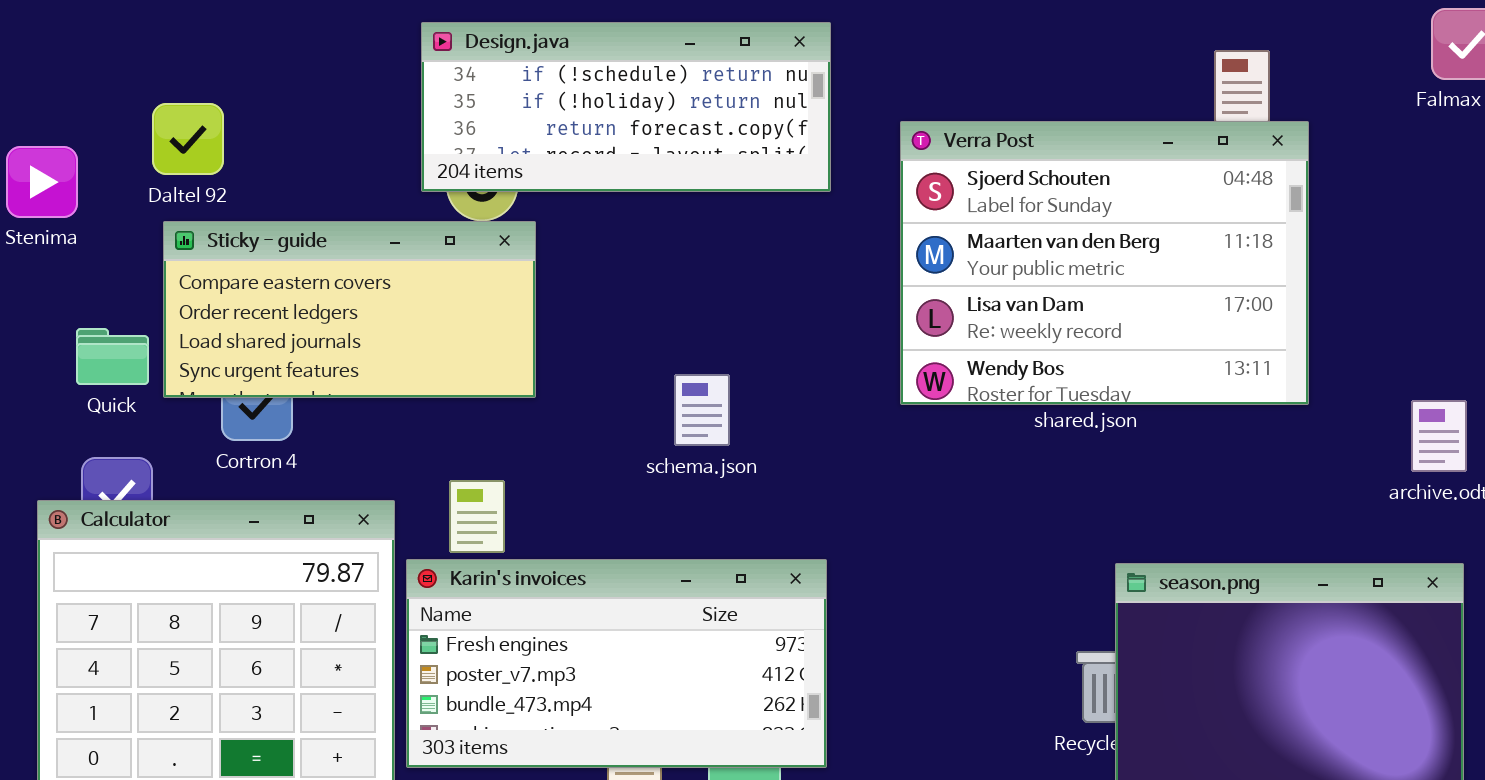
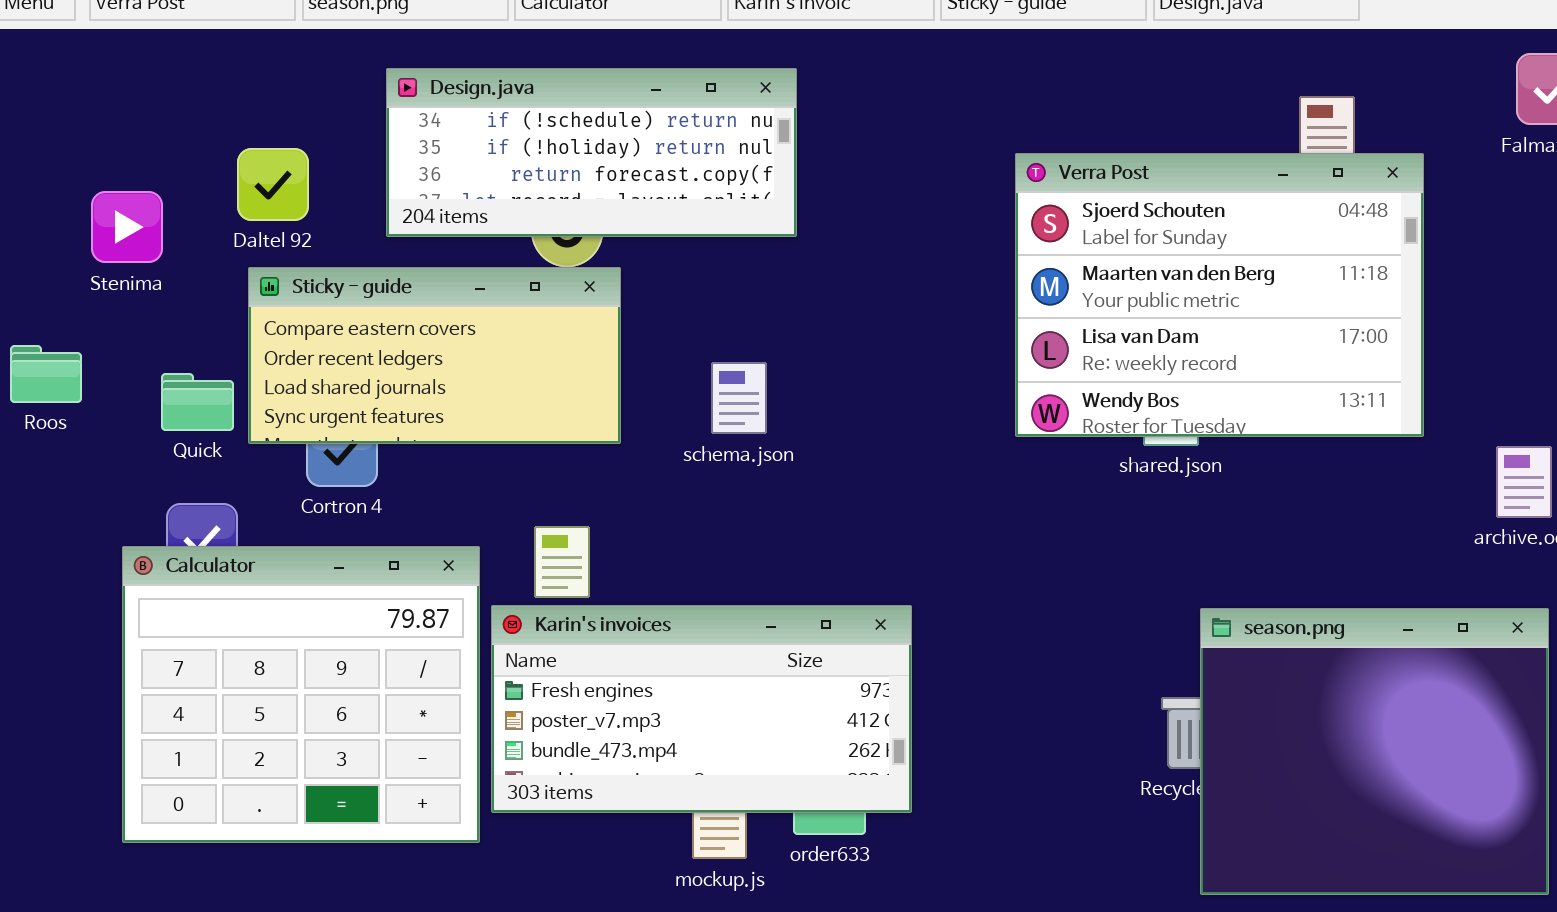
Design.java: [421,22,831,192] -> [386,68,797,237], moved
Verra Post: [900,121,1309,405] -> [1015,153,1424,437], moved
schema.json: [674,374,730,446] -> [711,362,767,434], moved

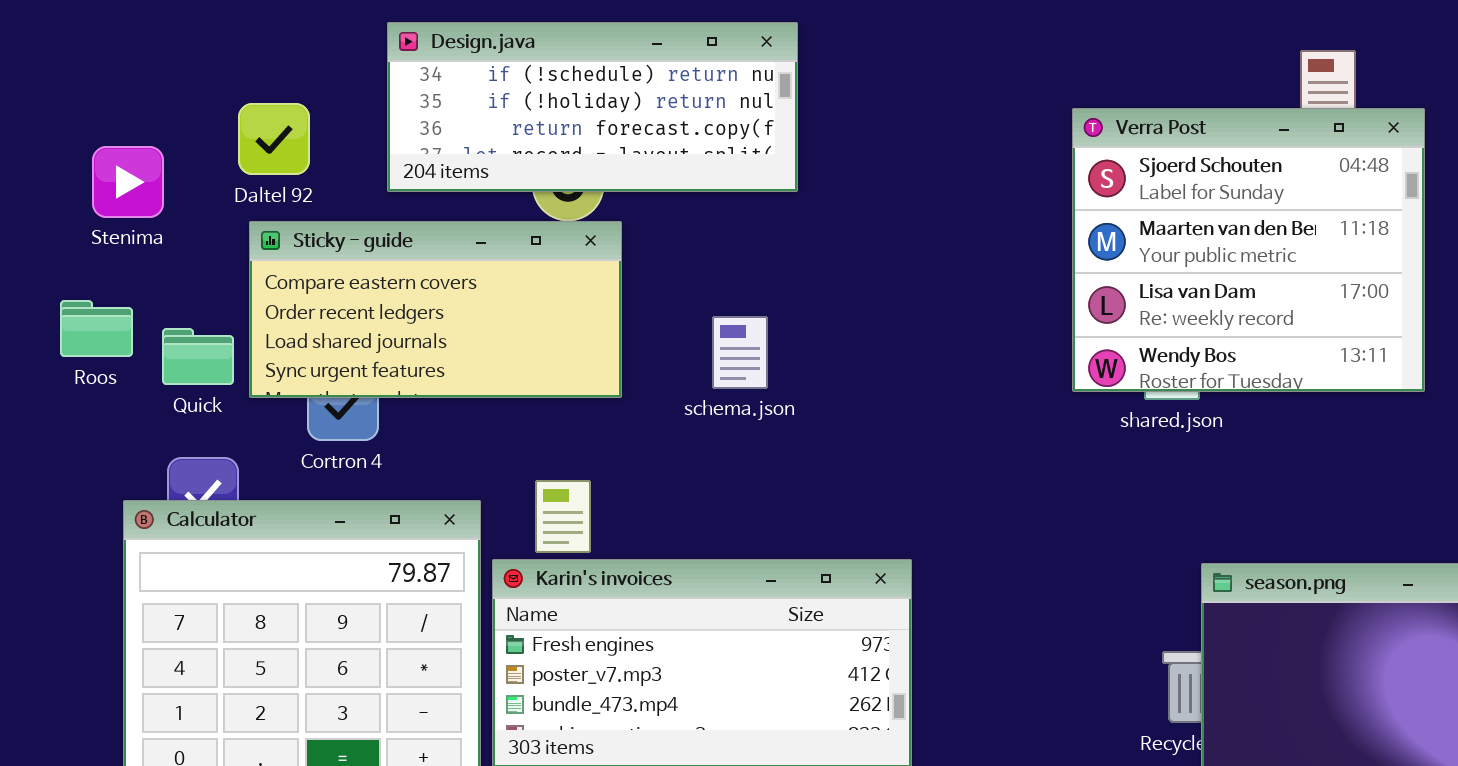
Verra Post: [1015,153,1424,437] -> [1072,108,1425,392], resized
Roos: [10,345,82,403] -> [60,300,133,357], moved

